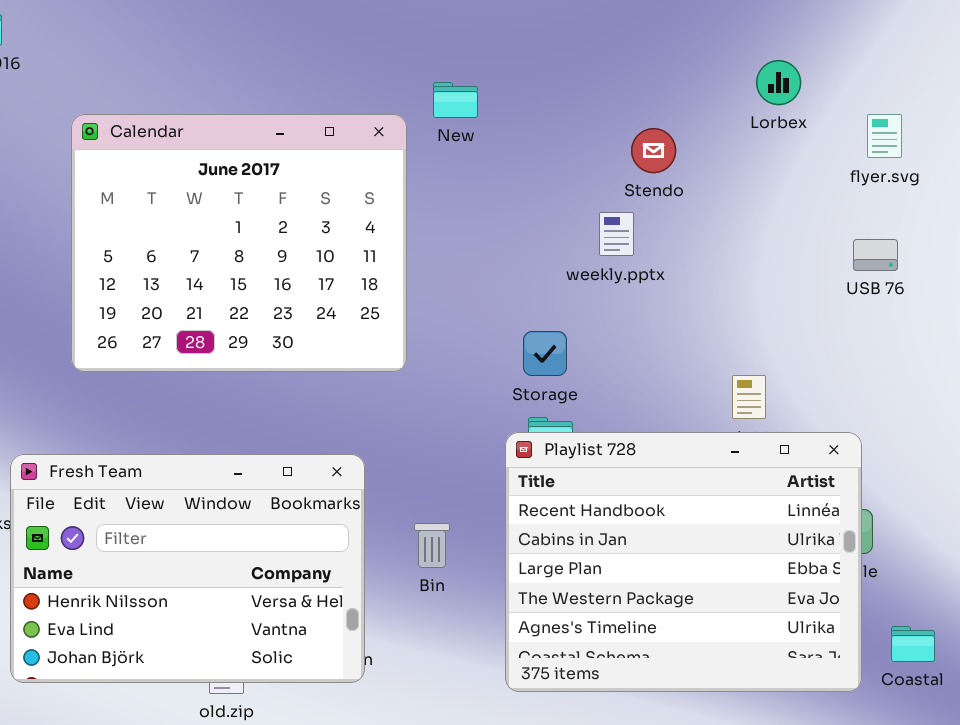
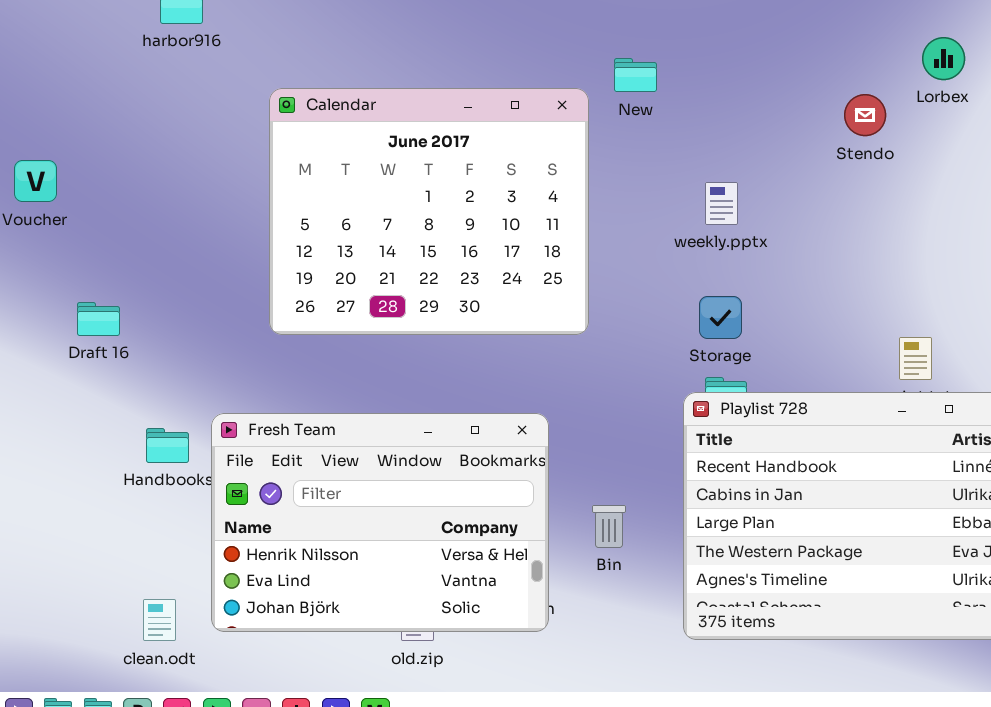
Stendo: [631,128,676,173] -> [844,94,886,136], moved
weekly.pptx: [599,212,634,256] -> [705,182,738,225], moved
Bin: [414,523,450,568] -> [592,505,626,548], moved

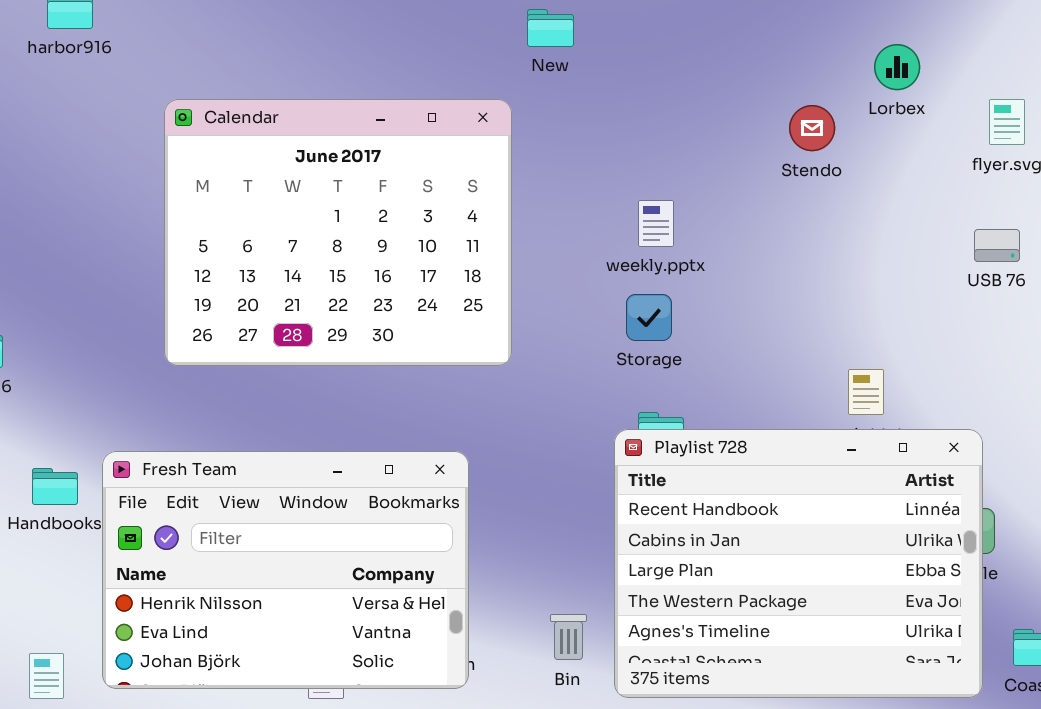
New: [614,58,657,92] -> [527,9,574,47], moved
Storage: [699,296,742,339] -> [626,294,672,341], moved
Bin: [592,505,626,548] -> [550,614,587,660], moved

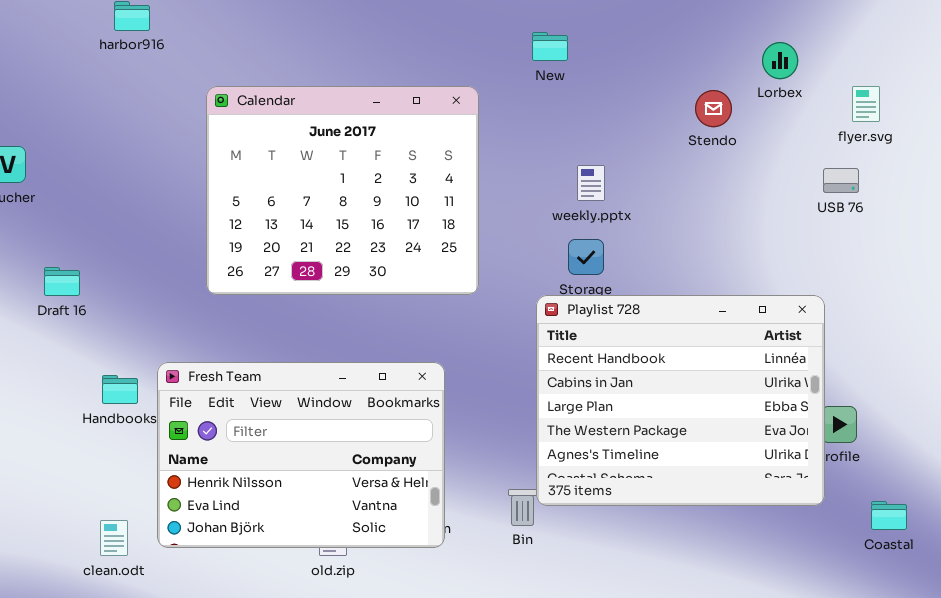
New: [527,9,574,47] -> [532,32,568,61], moved
USB 76: [974,229,1020,262] -> [823,168,859,193], moved
Playlist 728: [614,429,983,698] -> [536,295,825,506], moved

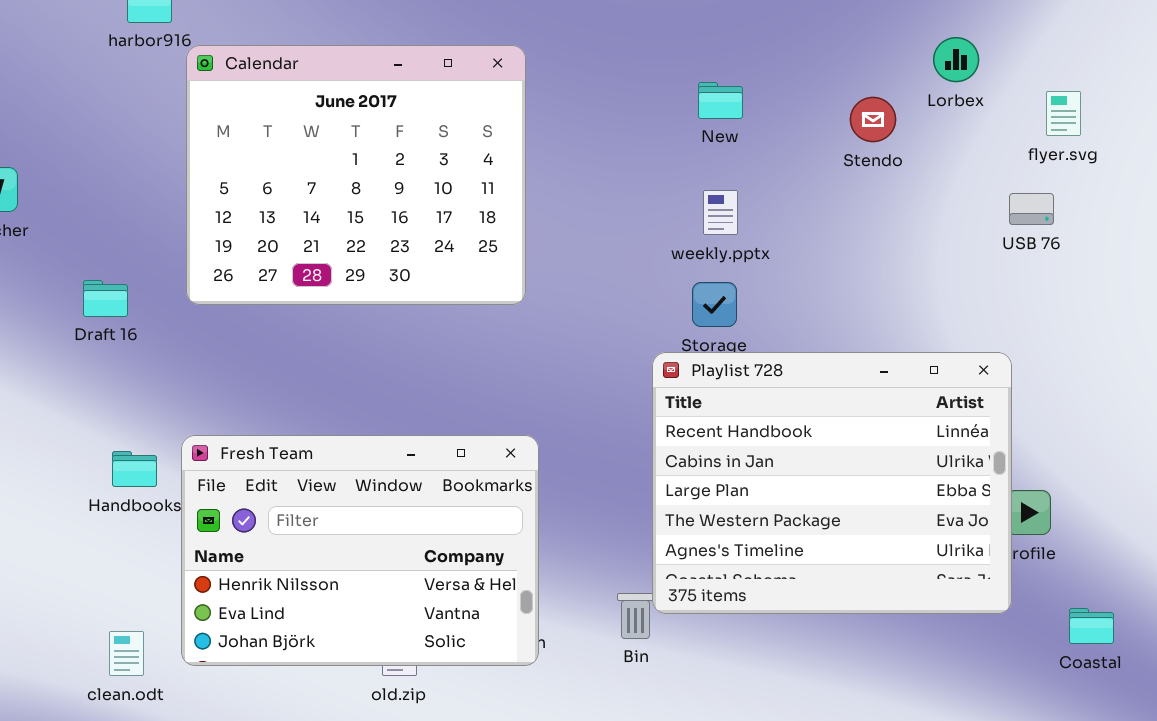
New: [532,32,568,61] -> [698,82,743,119], moved
Calendar: [206,86,479,295] -> [186,45,526,305], moved
Draft 16: [44,267,80,296] -> [83,280,128,317], moved

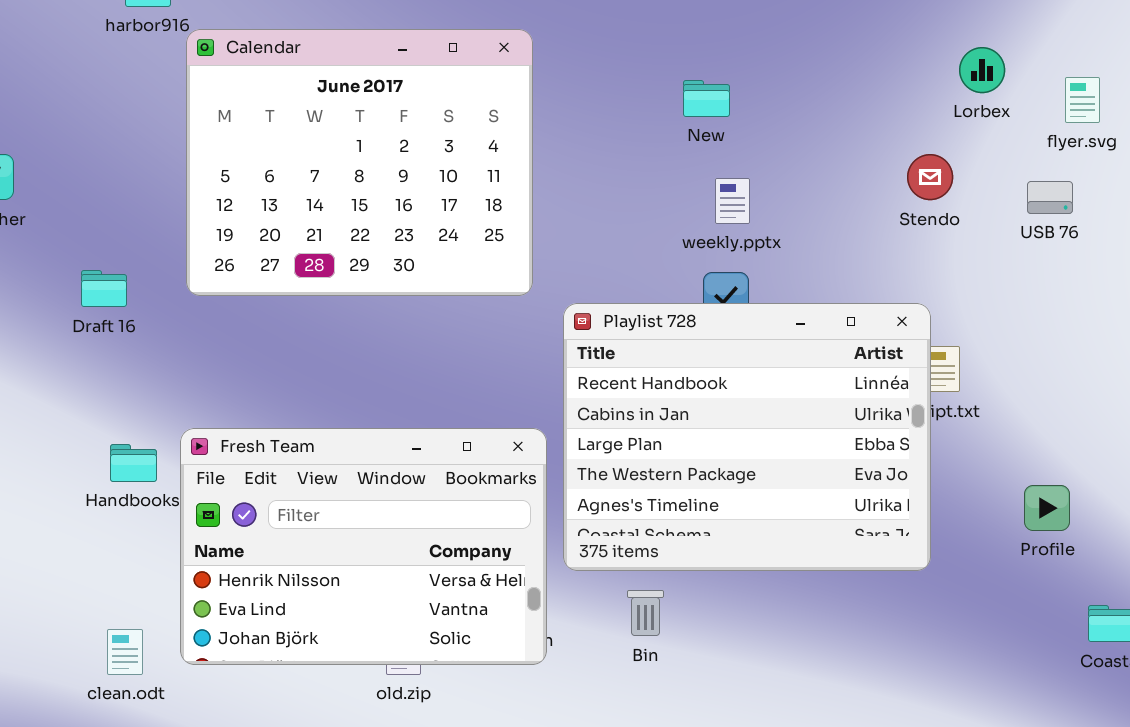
Lorbex: [933,37,979,82] -> [959,47,1005,93], moved
New: [698,82,743,119] -> [683,80,730,117], moved
Stendo: [850,97,896,142] -> [907,154,953,200], moved
Playlist 728: [652,352,1012,614] -> [563,303,931,571], moved

